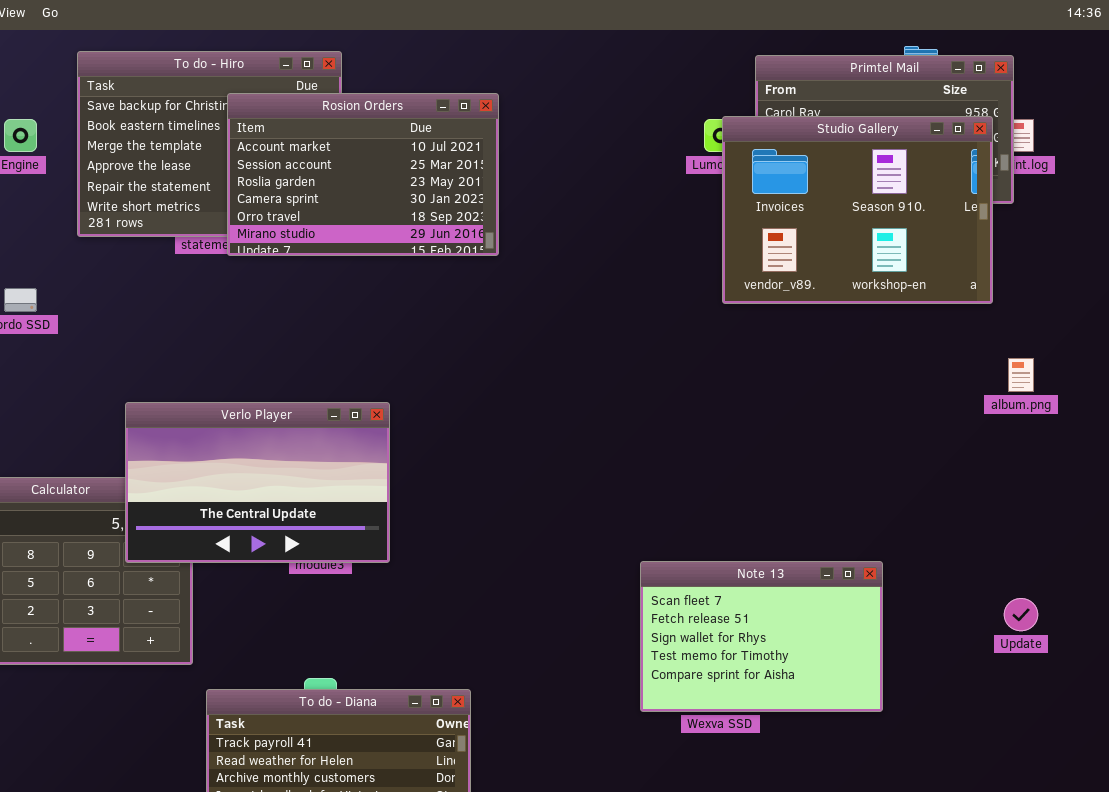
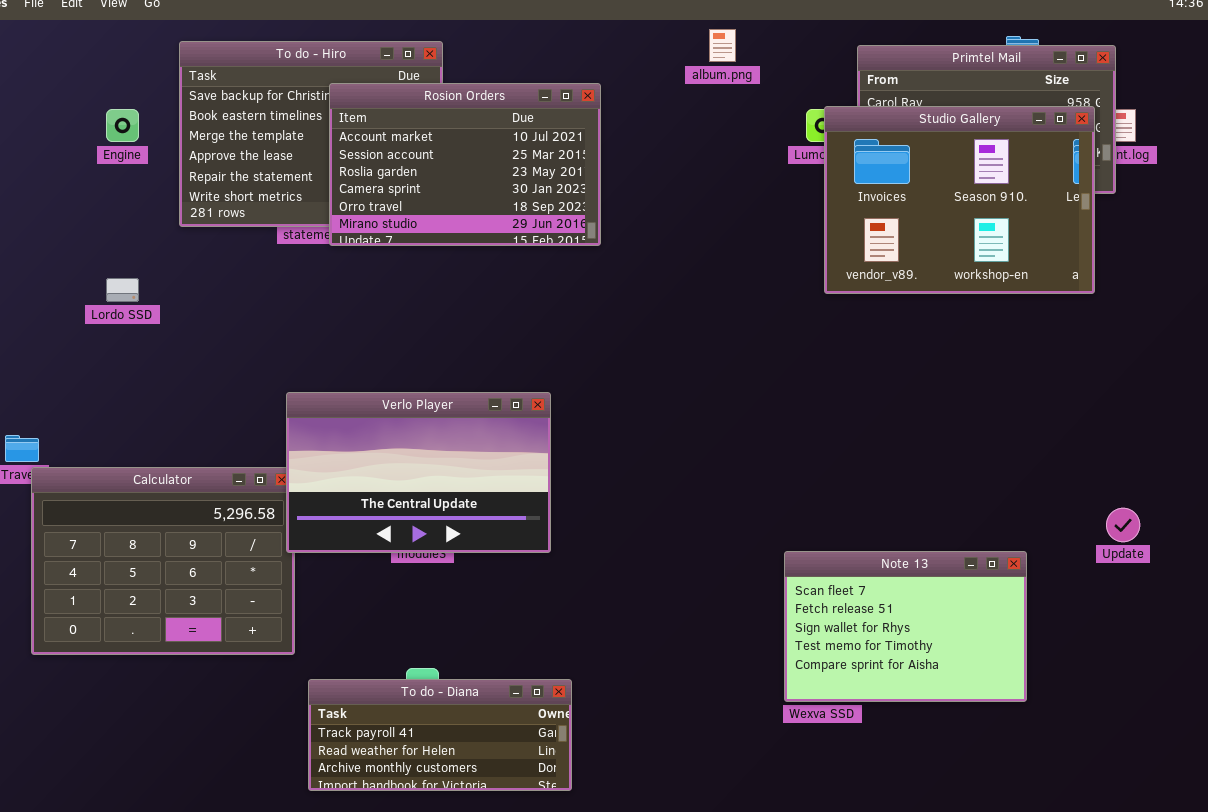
album.png: [1008,358,1034,392] -> [709,29,736,62], moved
Verlo Player: [125,402,390,563] -> [286,392,551,553], moved
Note 13: [640,561,883,712] -> [784,551,1027,702], moved
Update: [1004,598,1038,631] -> [1106,508,1140,542], moved

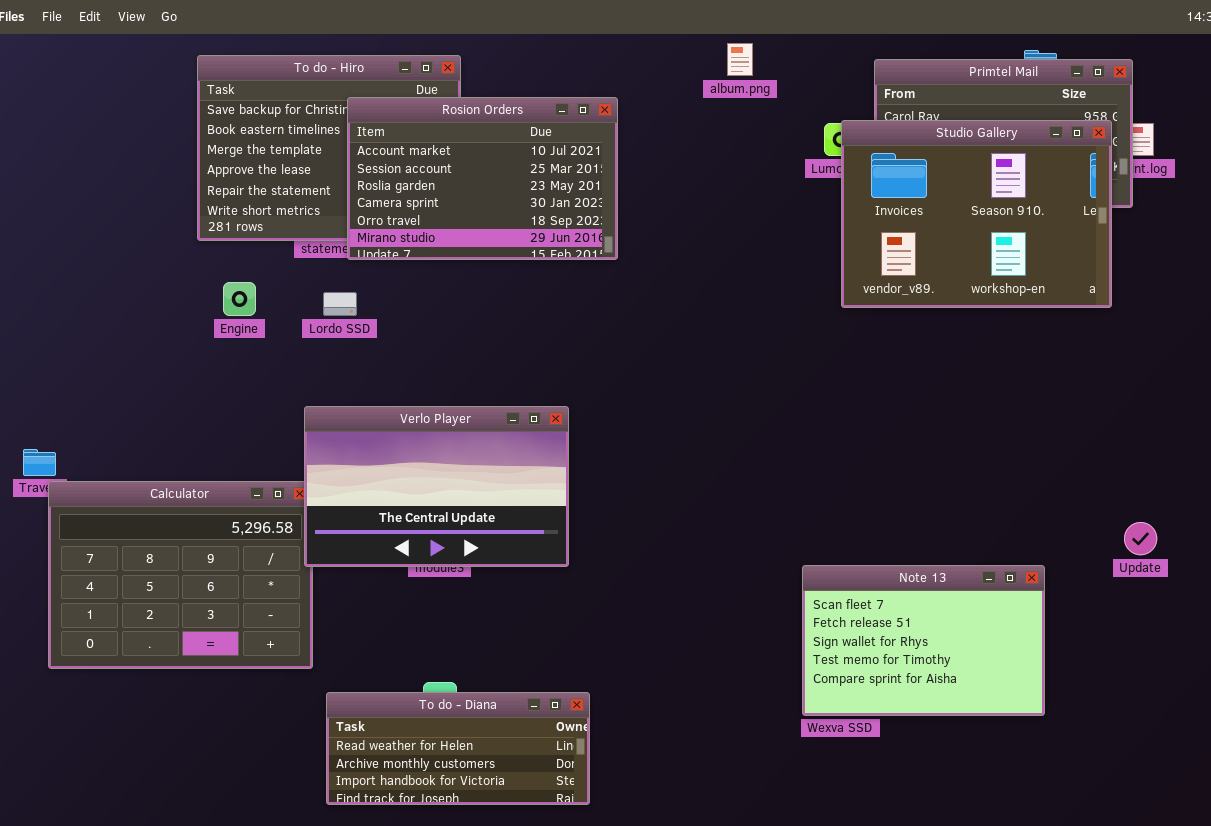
Engine: [106,109,139,142] -> [223,282,256,316], moved
Lordo SSD: [106,278,139,302] -> [323,292,357,316], moved
To do - Diana: [308,679,572,791] -> [326,692,590,805], scrolled down 1 row

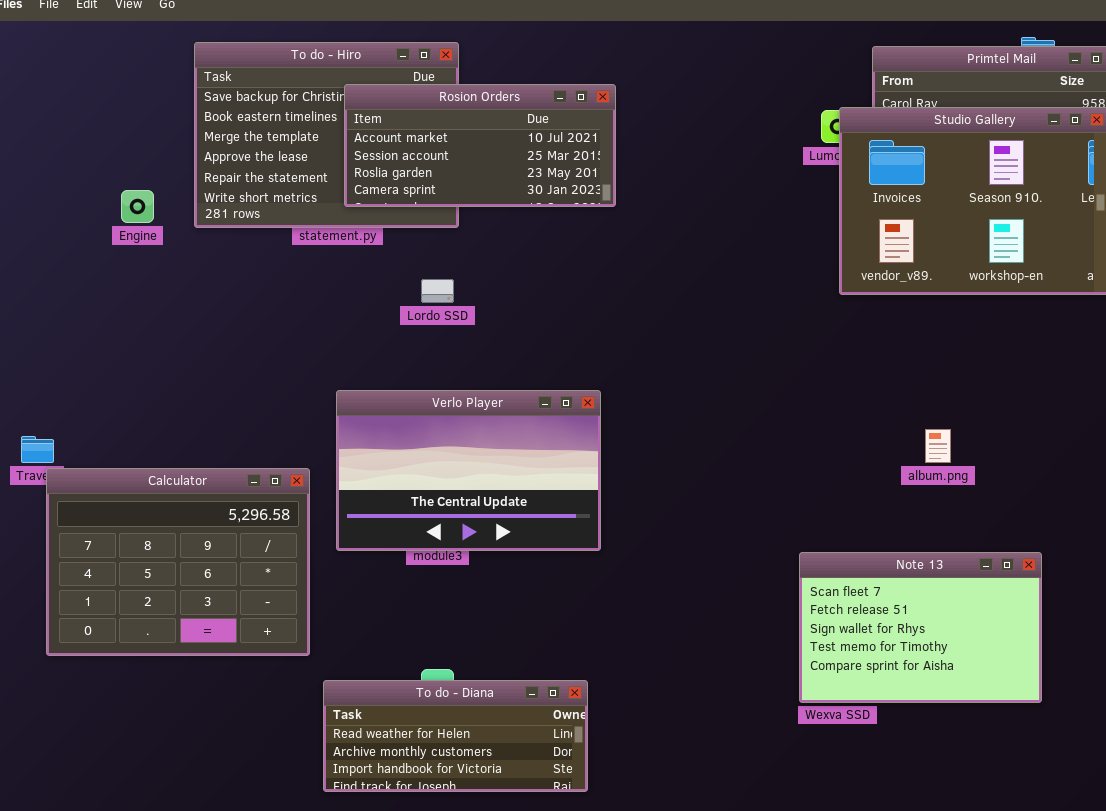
album.png: [727,43,753,76] -> [925,429,951,463], moved
Rosion Orders: [347,97,618,260] -> [344,84,616,207], resized
Engine: [223,282,256,316] -> [121,190,154,223], moved
Lordo SSD: [323,292,357,316] -> [421,279,454,303], moved
Verlo Player: [304,406,569,567] -> [336,390,601,551], moved

